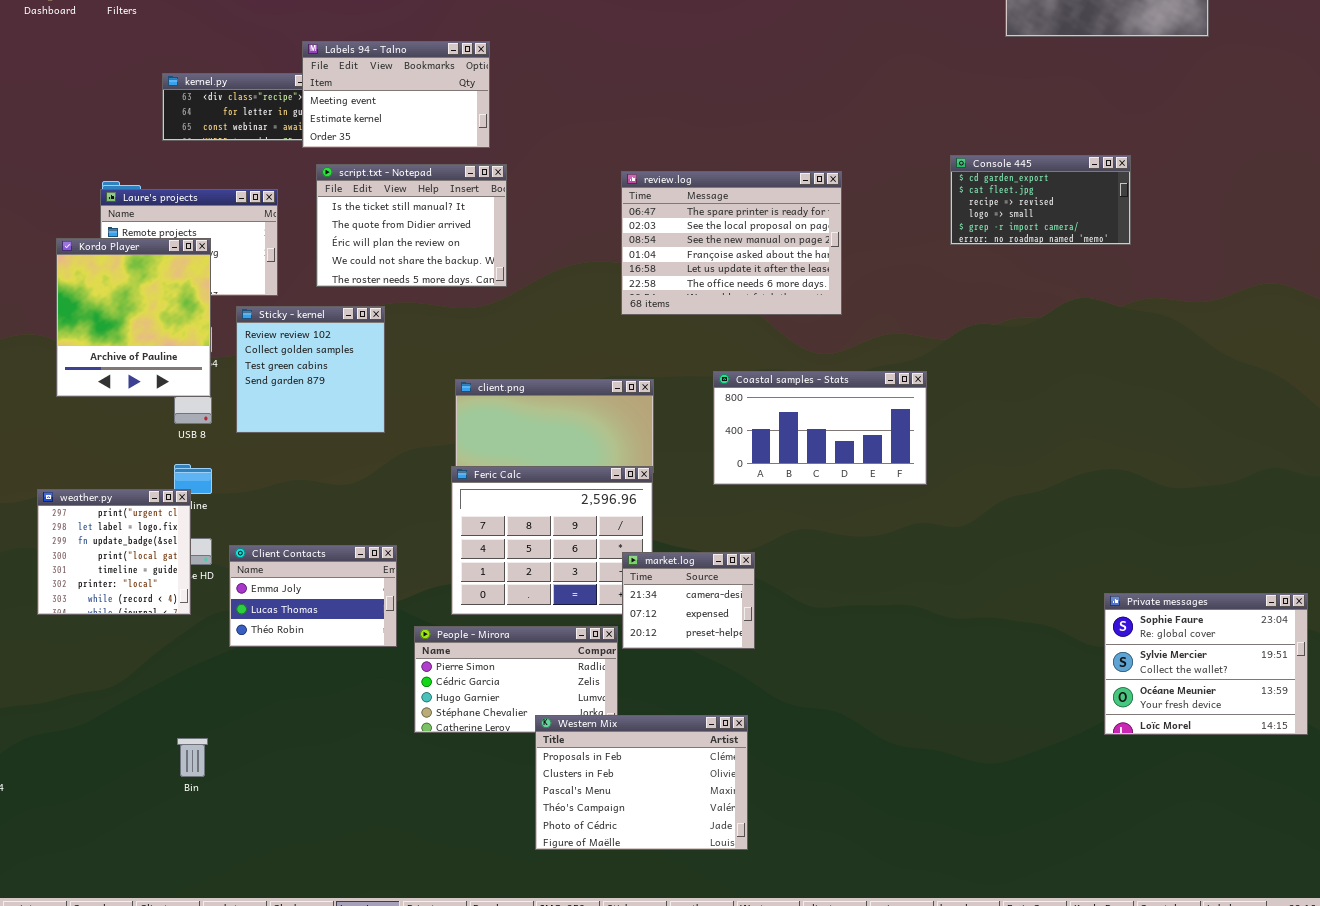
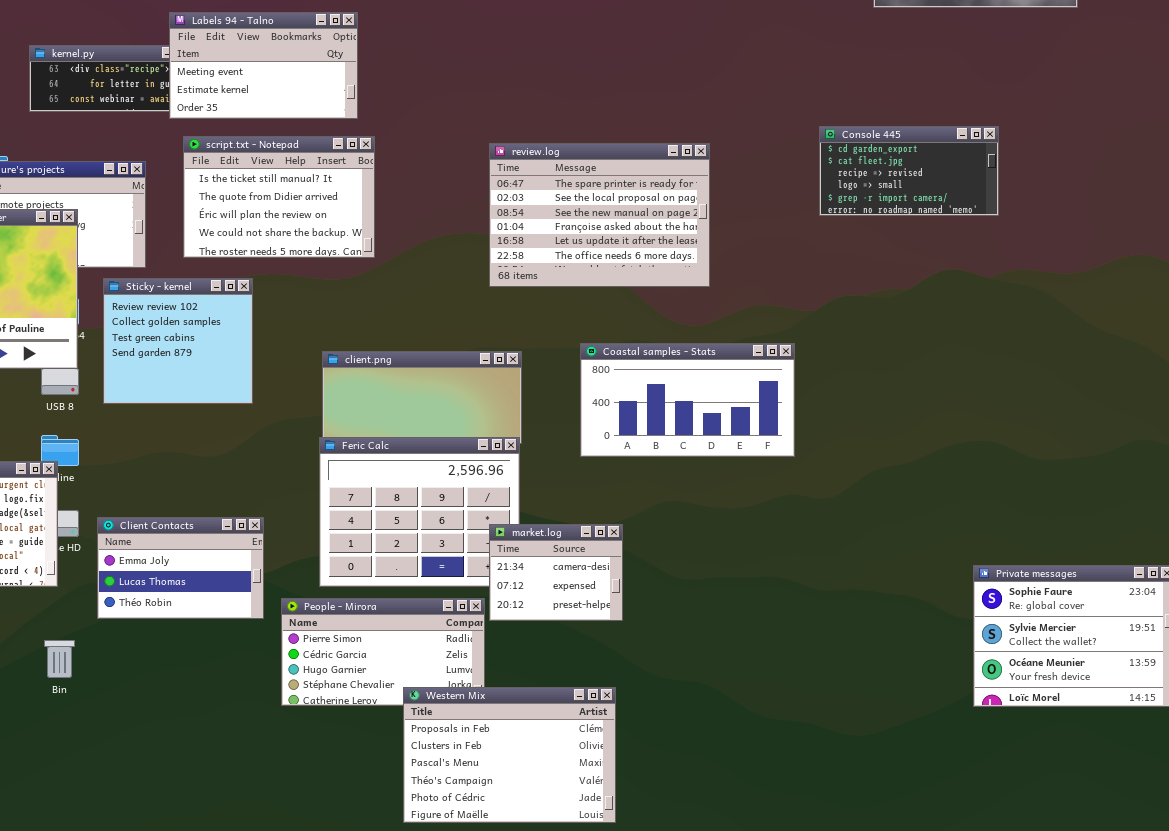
Bin: [177,738,208,777] -> [44,640,75,678], moved

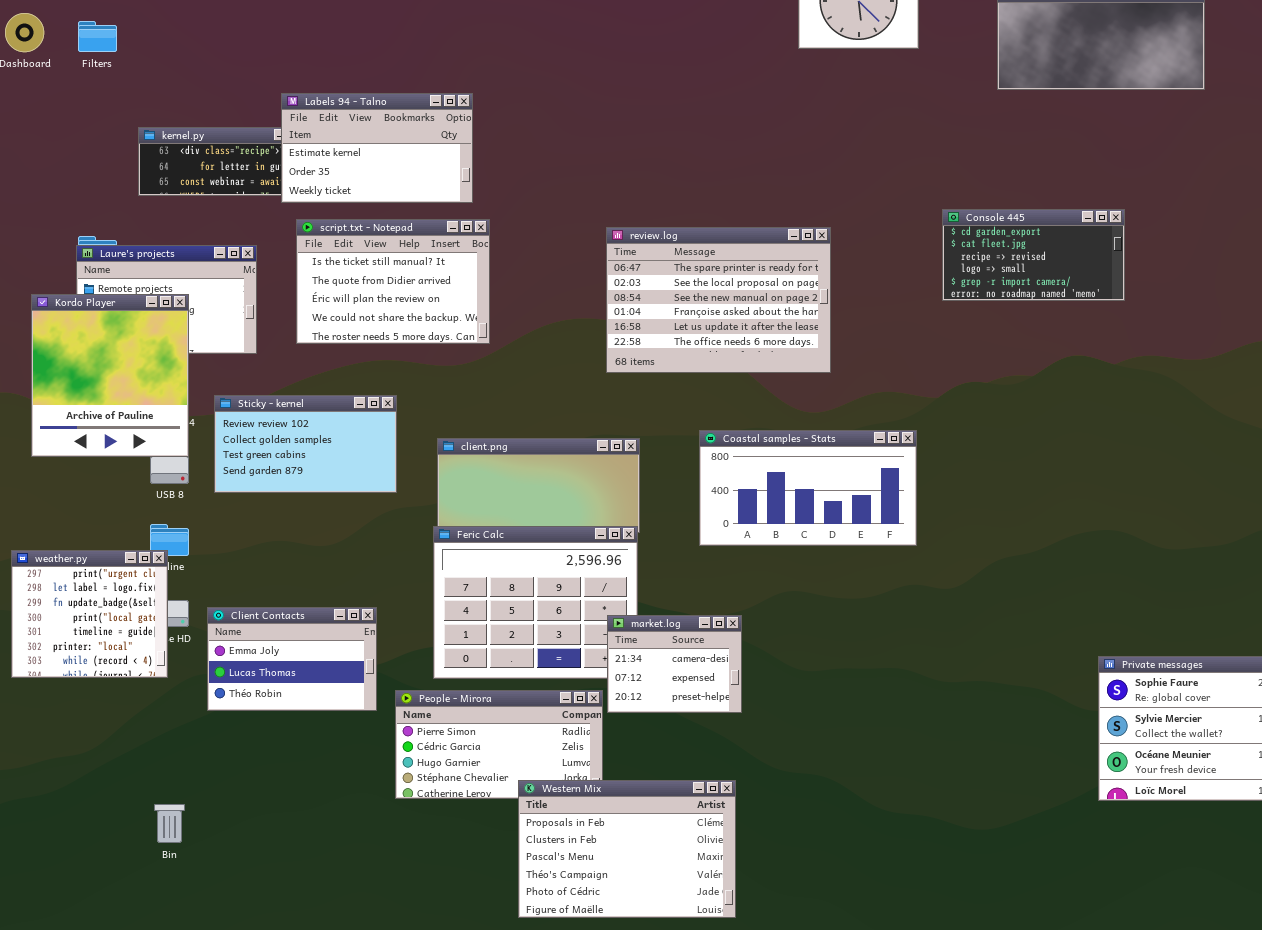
Labels 94 - Talno: [169,12,358,119] -> [281,93,473,203], scrolled down 1 row
Sticky - kernel: [103,278,253,404] -> [214,395,397,493], resized
Bin: [44,640,75,678] -> [154,804,185,843], moved

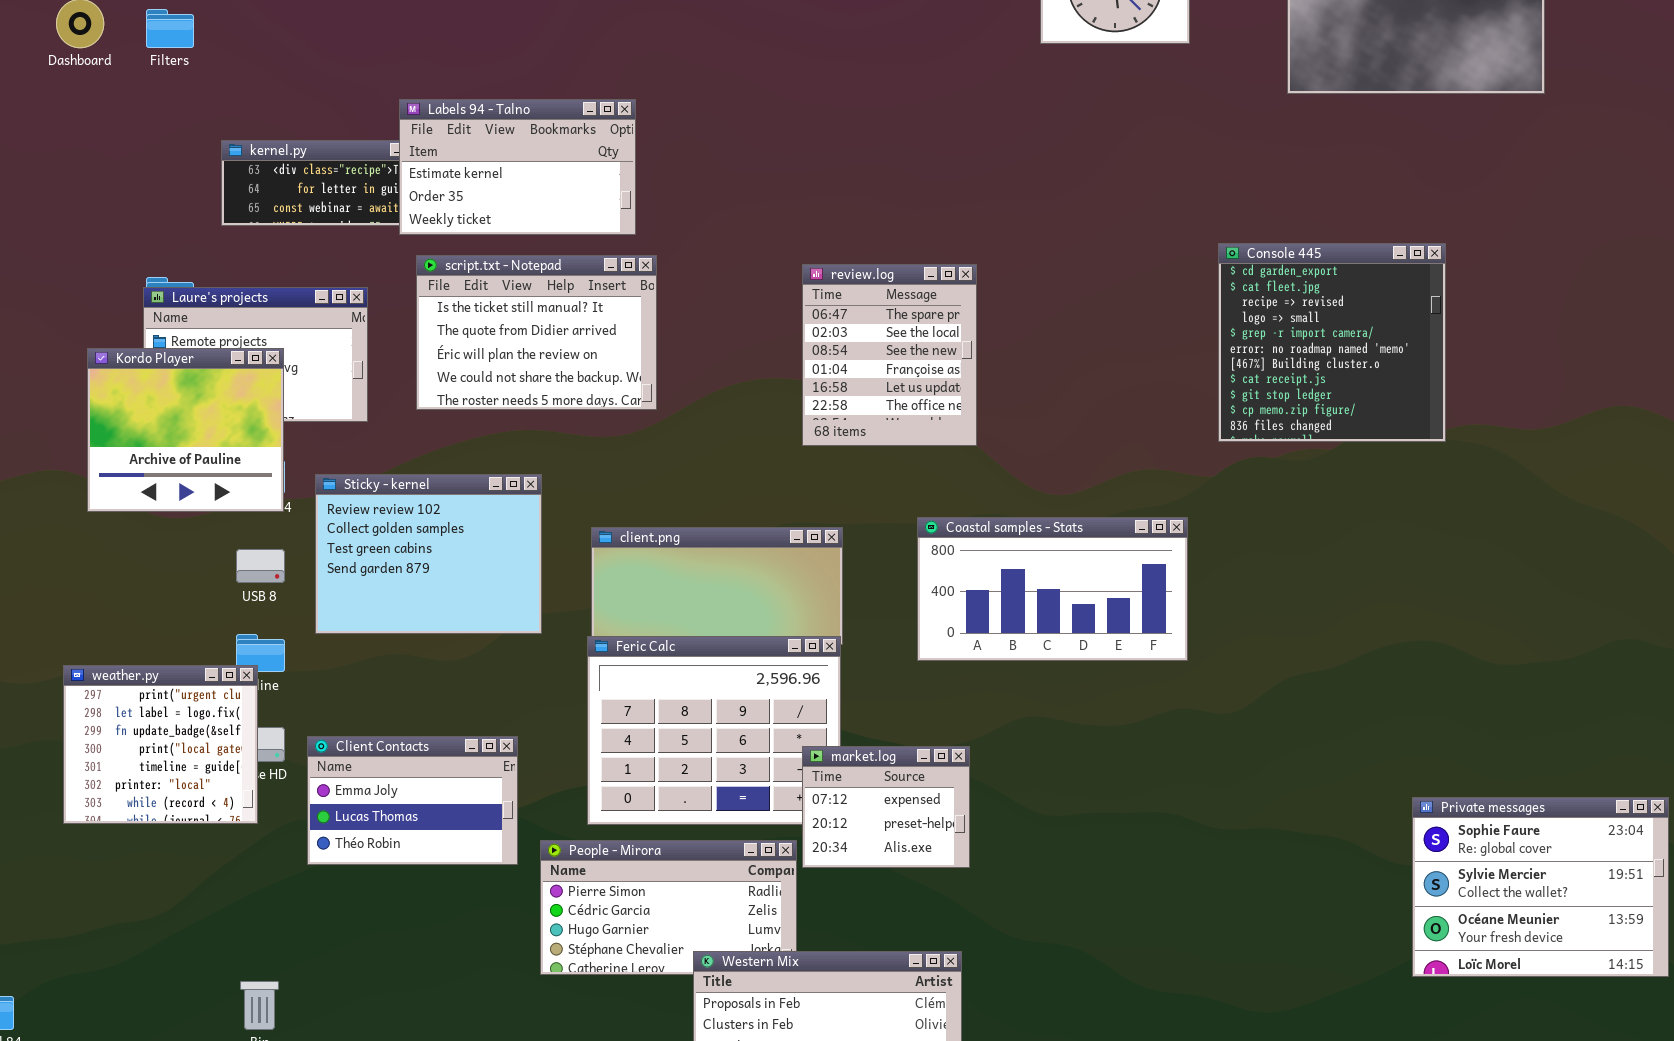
Console 445: [942,209,1125,301] -> [1218,243,1446,442], resized
review.log: [606,227,831,373] -> [802,264,977,446], resized
Kordo Player: [31,294,189,457] -> [87,348,284,512], resized
Sticky - kernel: [214,395,397,493] -> [315,474,542,634], resized
market.log: [607,615,742,713] -> [802,746,970,868], scrolled down 1 row

